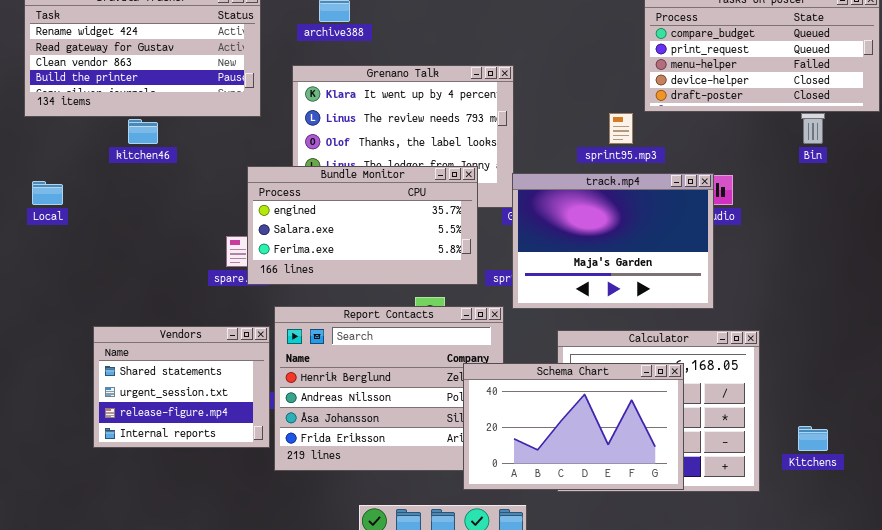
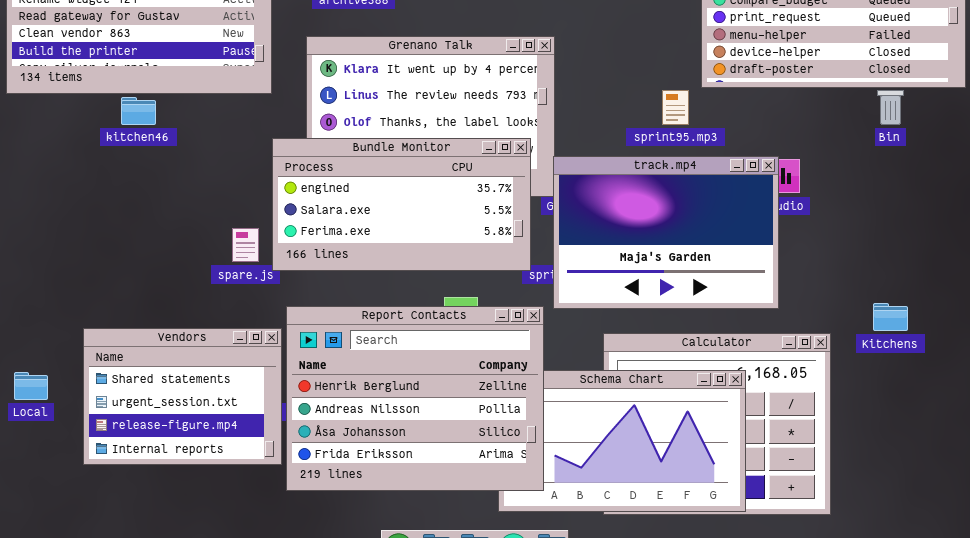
Bundle Monitor: [247,166,478,285] -> [272,138,531,271], moved
Local: [32,181,63,205] -> [14,372,48,400], moved
Report Contacts: [274,306,504,471] -> [286,306,544,491], raised
Kitchens: [798,426,828,451] -> [873,303,908,331], moved

